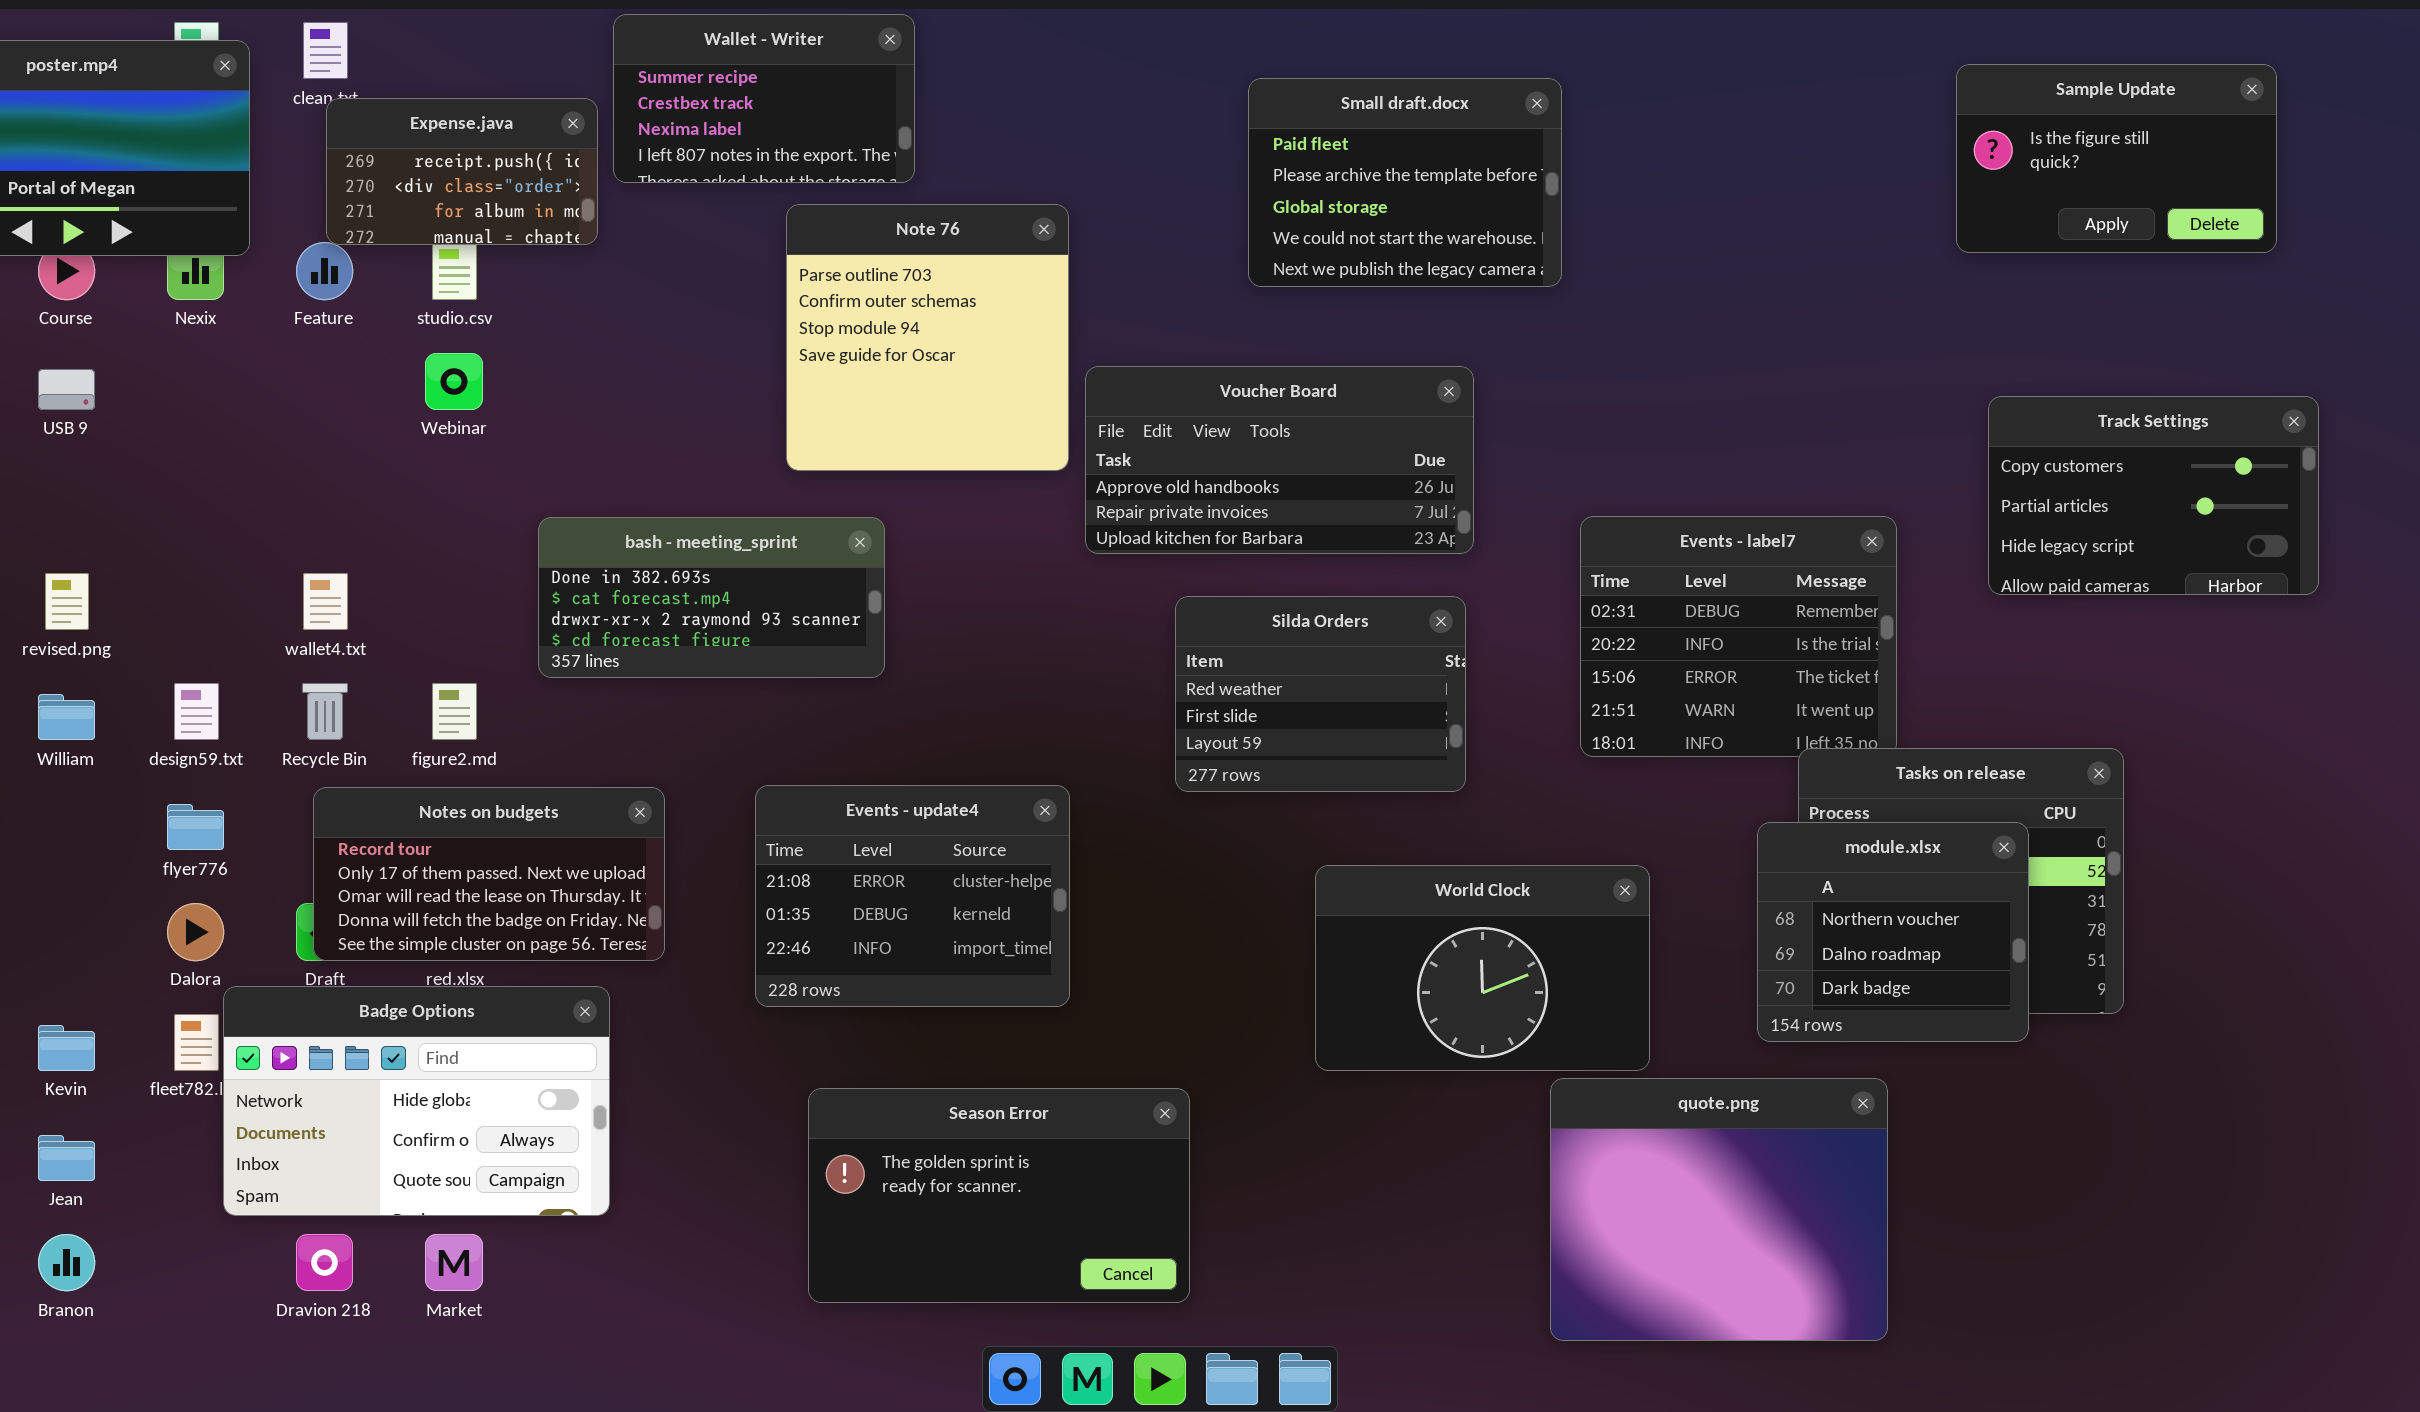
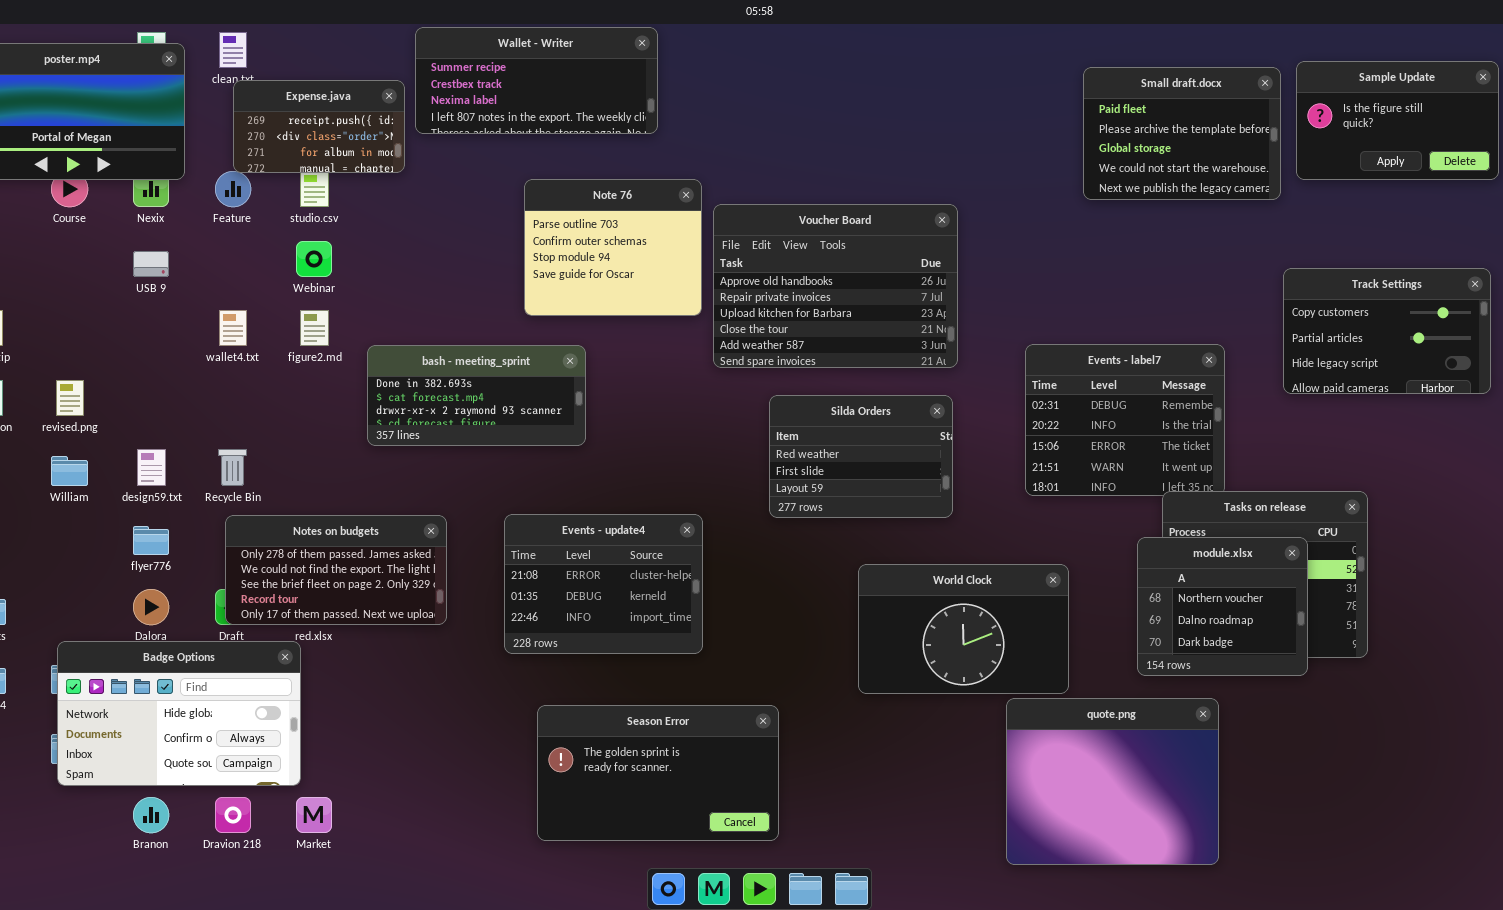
Wallet - Writer: [613,14,915,183] -> [415,27,658,134], resized
Sample Update: [1956,64,2277,253] -> [1296,61,1499,180], moved
Small draft.docx: [1248,78,1562,287] -> [1083,67,1281,200], moved
Note 76: [786,204,1069,471] -> [524,179,702,316], resized
Voucher Board: [1085,366,1474,554] -> [713,204,958,368], resized
USB 9: [38,369,95,410] -> [133,251,169,277], moved
wallet4.txt: [303,573,348,630] -> [219,310,247,346], moved
figure2.md: [432,683,477,740] -> [300,310,329,346], moved
Notes on budgets: [313,787,665,961] -> [225,515,447,625], scrolled up 3 rows
Badge Options: [223,986,610,1216] -> [57,641,301,786], moved
Branon: [38,1234,95,1291] -> [133,797,169,833], moved

